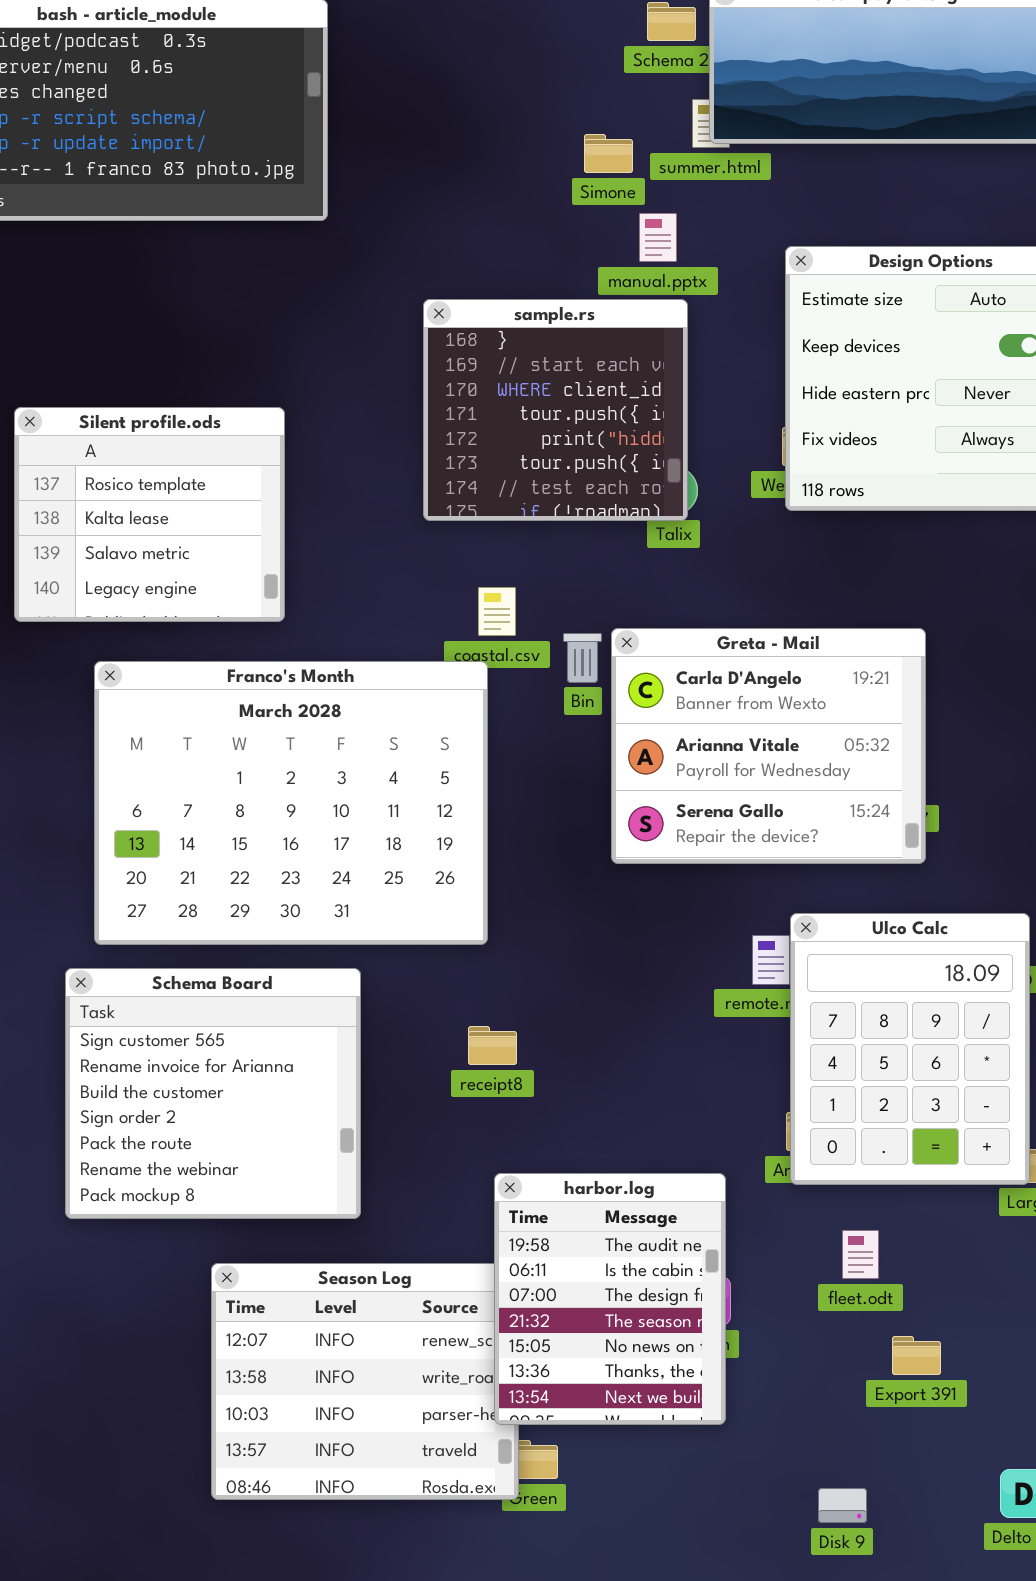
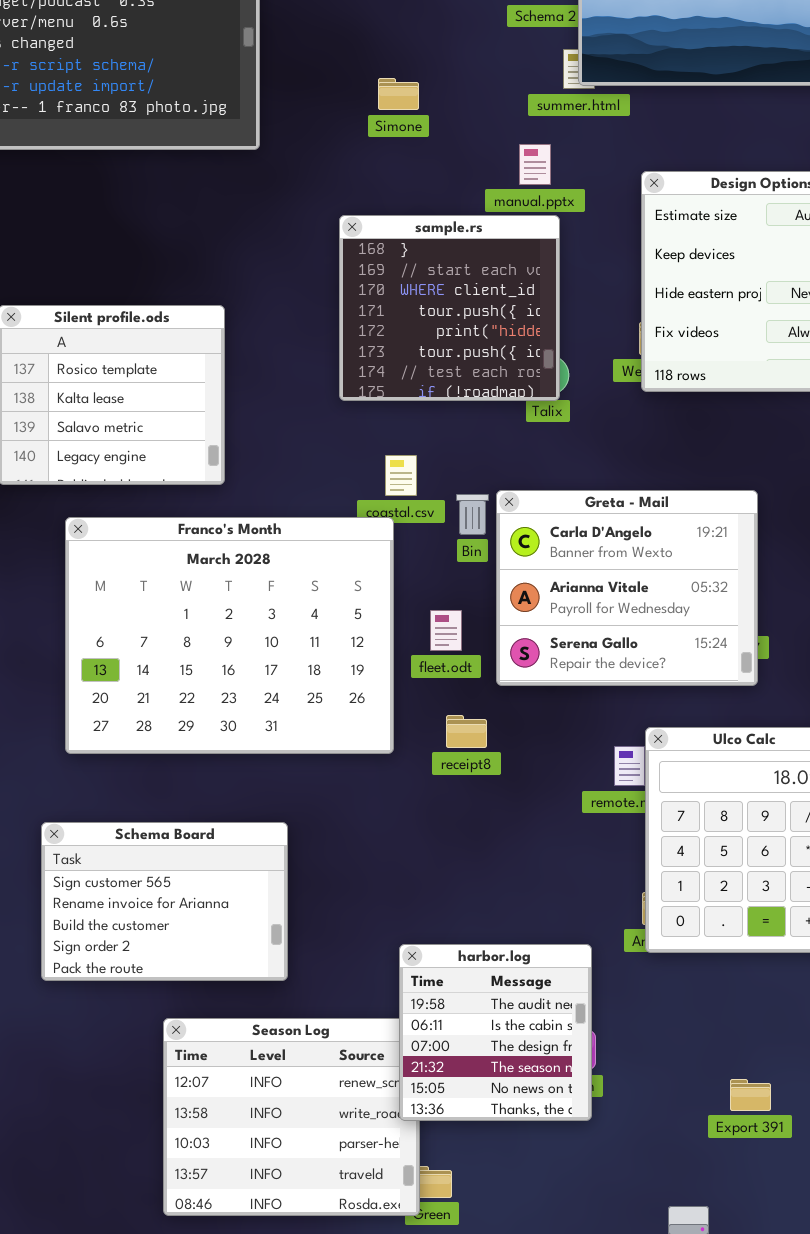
Simone: [584,134,633,173] -> [378,78,419,110], moved
Schema Board: [65,968,361,1219] -> [41,822,288,981], resized
receipt8: [468,1026,517,1065] -> [446,715,487,748], moved
harbor.log: [494,1173,726,1425] -> [399,944,592,1121], resized
fleet.odt: [842,1230,879,1279] -> [430,610,462,651], moved

